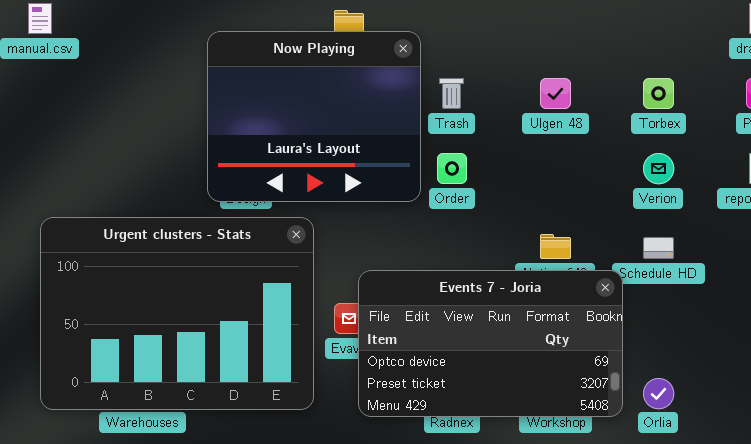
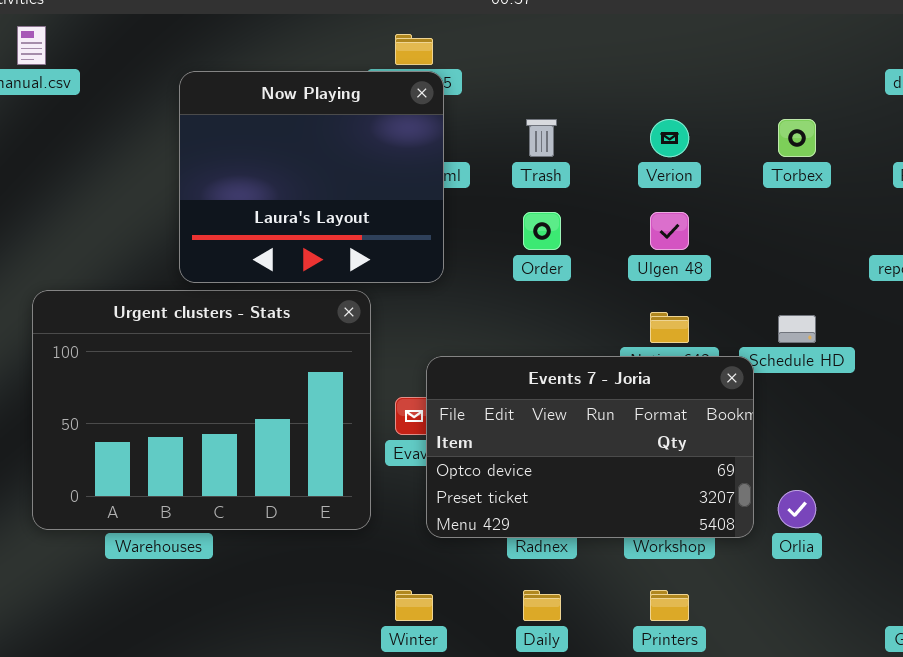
Now Playing: [207,31,421,202] -> [179,71,444,283], moved
Ulgen 48: [540,78,571,109] -> [650,212,689,250], moved
Verion: [643,153,674,184] -> [650,119,689,157], moved

